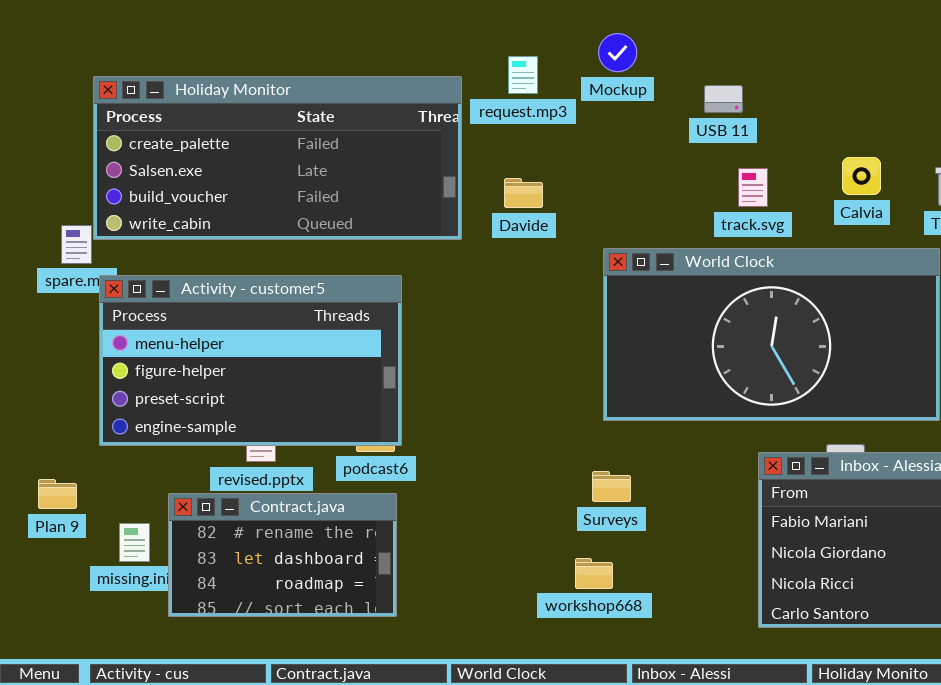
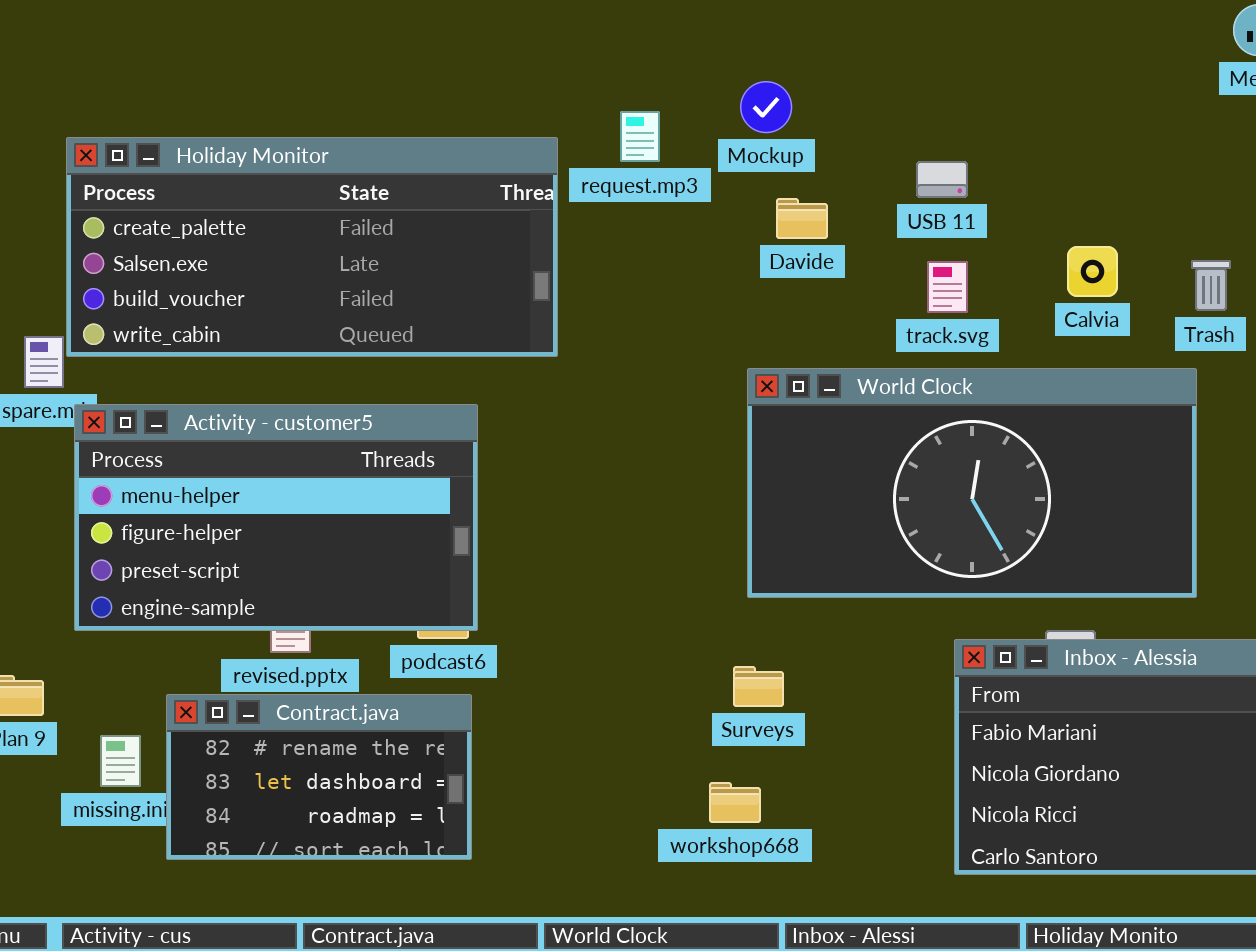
USB 11: [704,85,743,113] -> [916,161,968,198], moved
Davide: [504,178,543,208] -> [776,198,828,239], moved

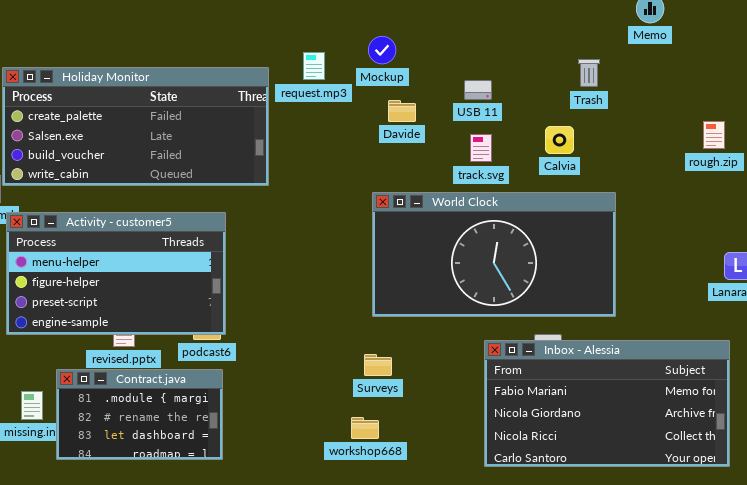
Trash: [1191,260,1231,311] -> [578,59,600,87], moved
Contract.java: [166,694,472,860] -> [56,369,223,460], scrolled up 1 row

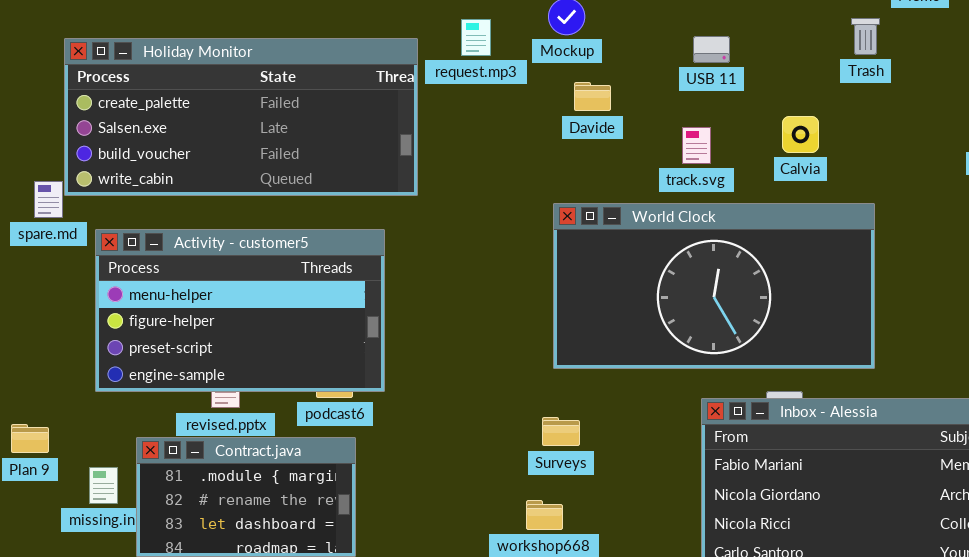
Trash: [578,59,600,87] -> [851,18,880,55], moved
USB 11: [464,80,492,100] -> [693,36,730,63], moved
Activity - customer5: [6,212,226,335] -> [95,229,385,392], moved

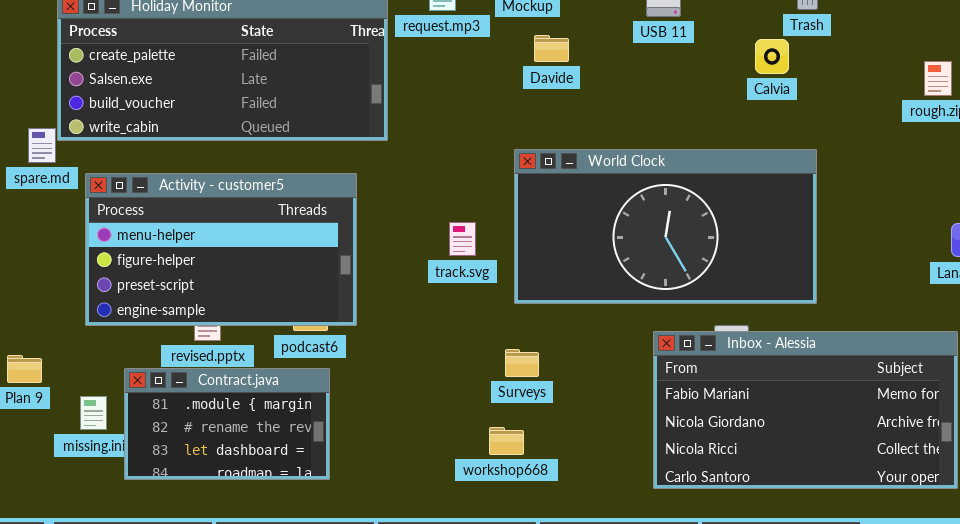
Calvia: [782,116,819,153] -> [755,39,789,74], moved
track.svg: [682,127,711,164] -> [449,222,476,256], moved

